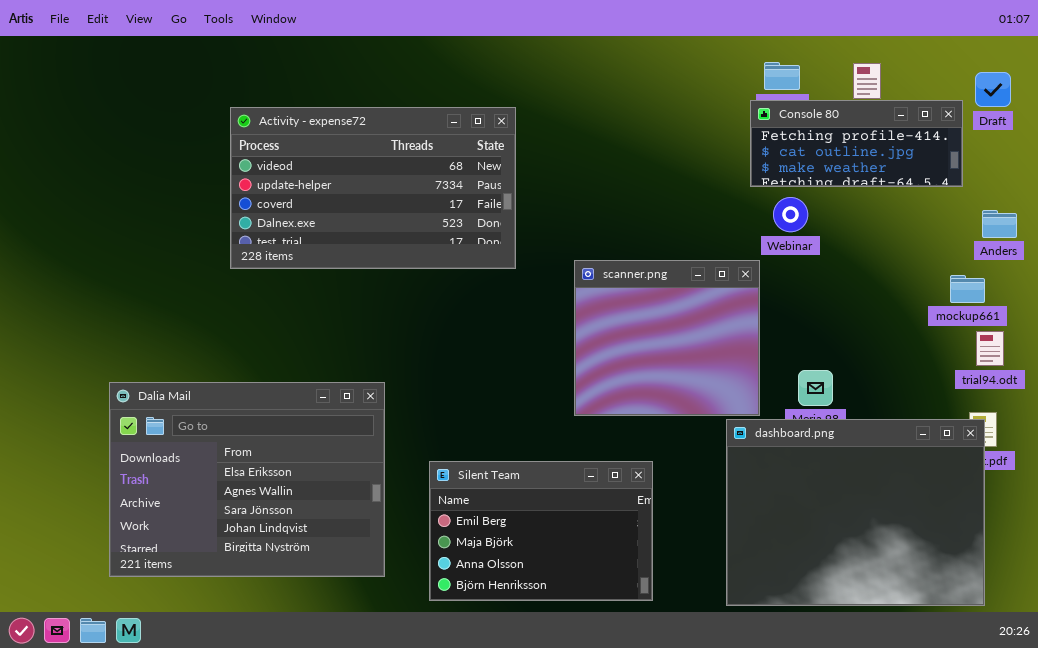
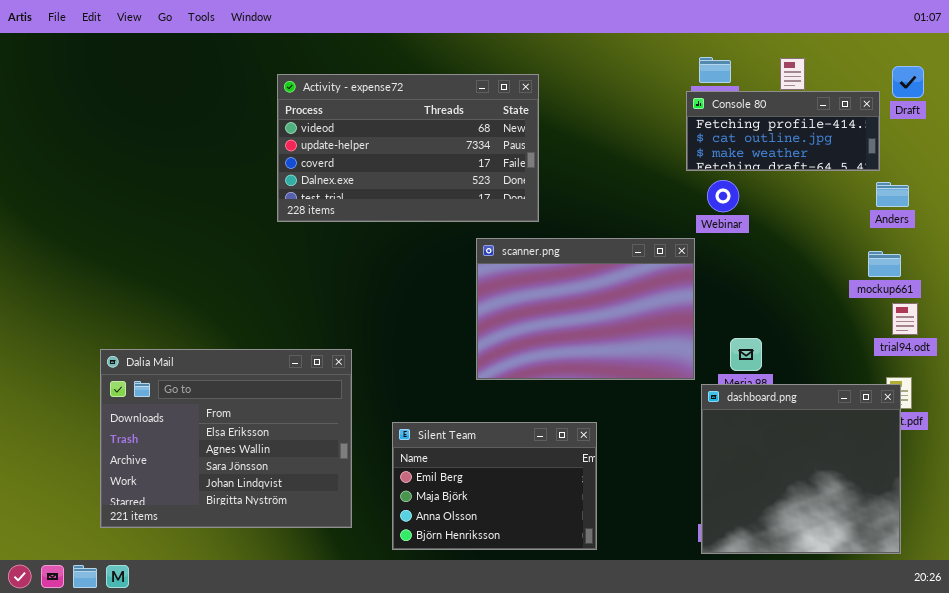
Activity - expense72: [230,107,516,269] -> [277,74,539,222], moved
Anders: [982,210,1017,238] -> [876,182,909,207], moved
scanner.png: [574,260,760,416] -> [476,238,695,380], resized
dashboard.png: [726,419,985,606] -> [701,384,901,554], resized

